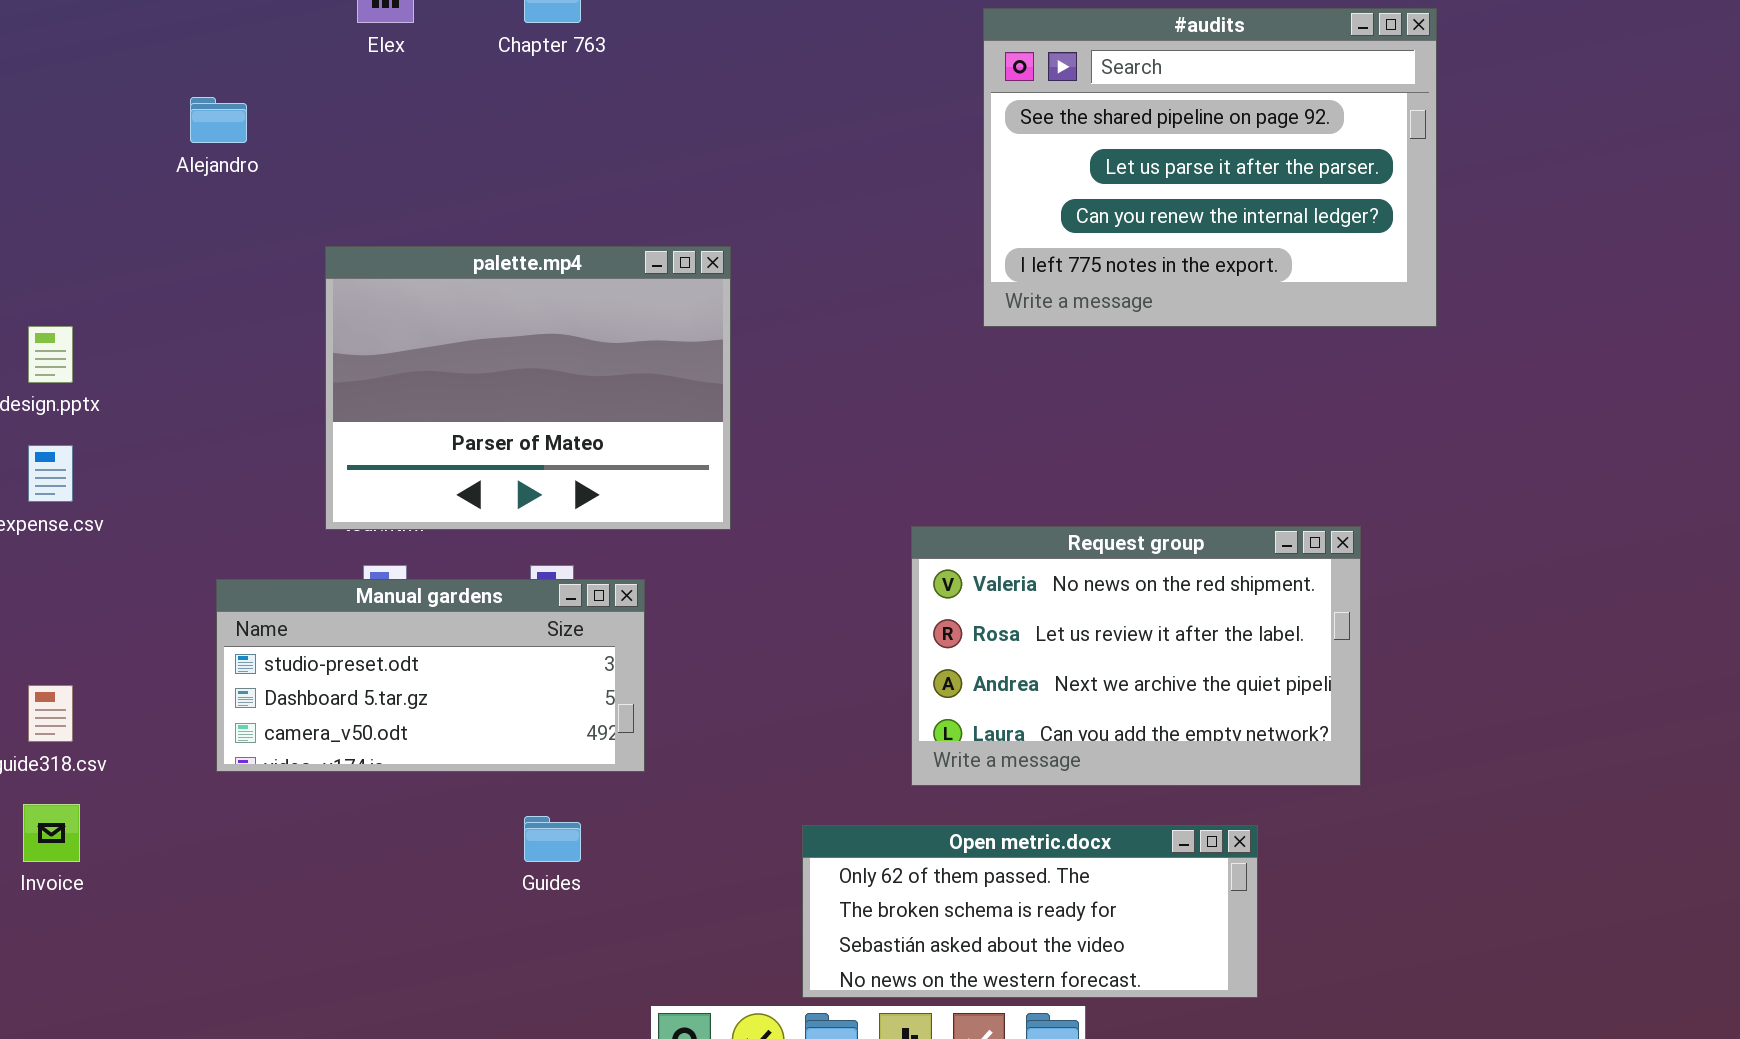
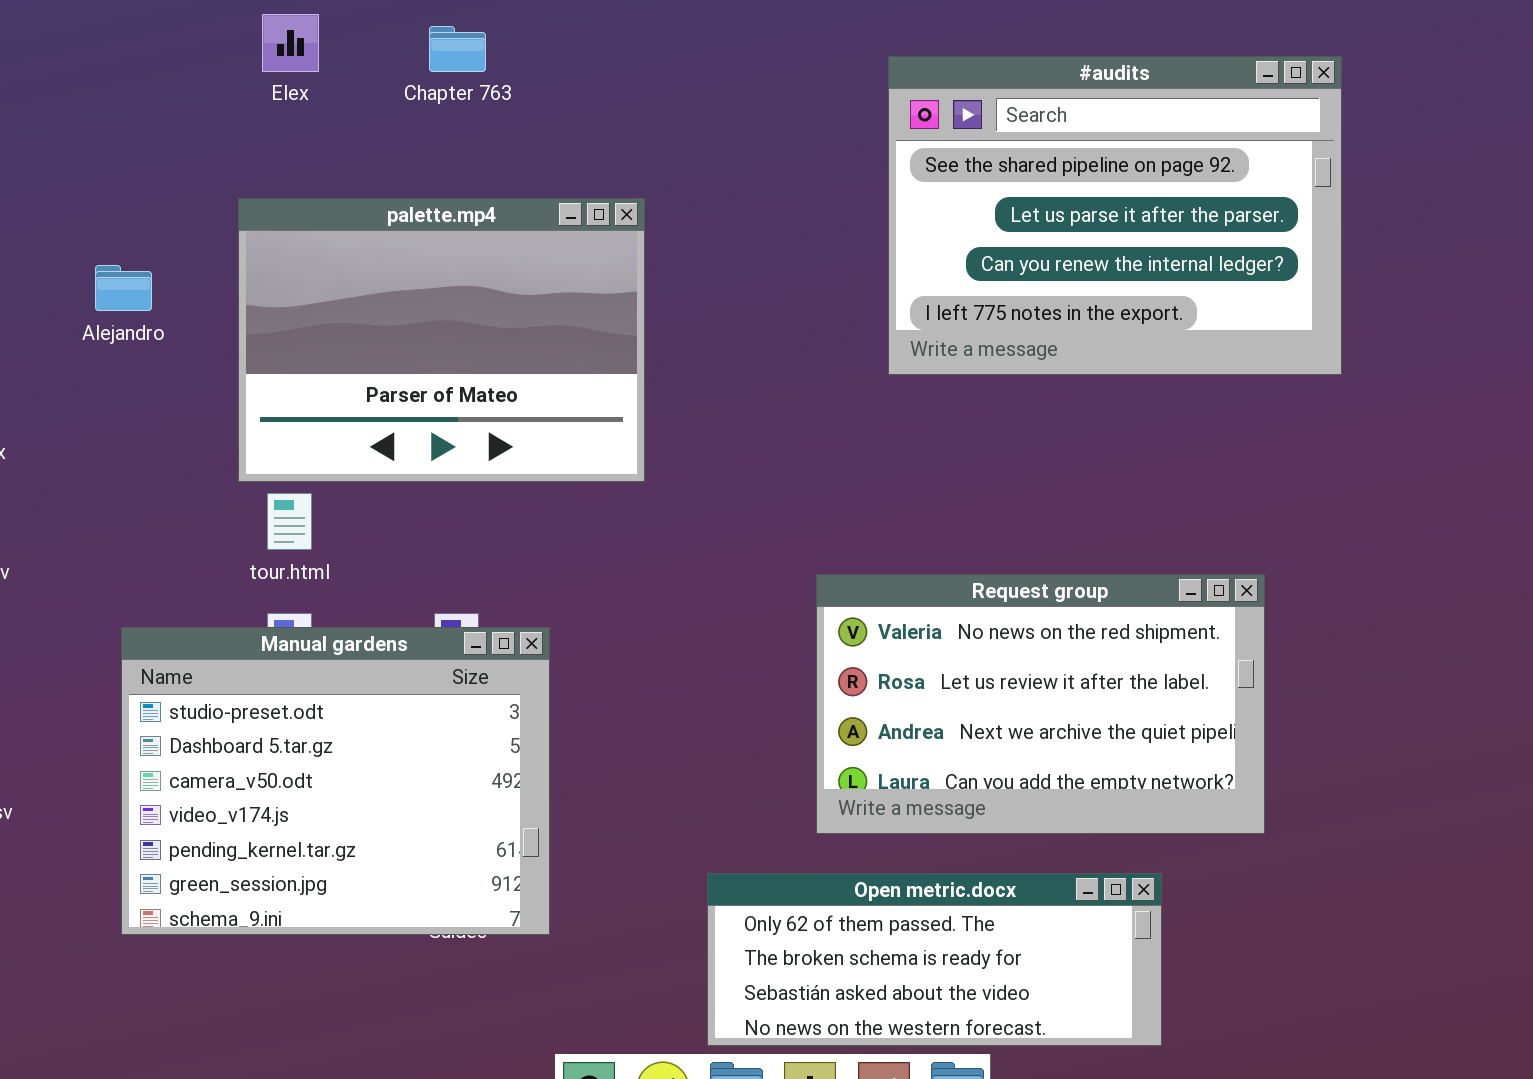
Alejandro: [190,97,247,143] -> [95,265,152,311], moved
palette.mp4: [325,246,731,530] -> [238,198,645,482], moved
Manual gardens: [216,579,645,772] -> [121,627,550,935], resized

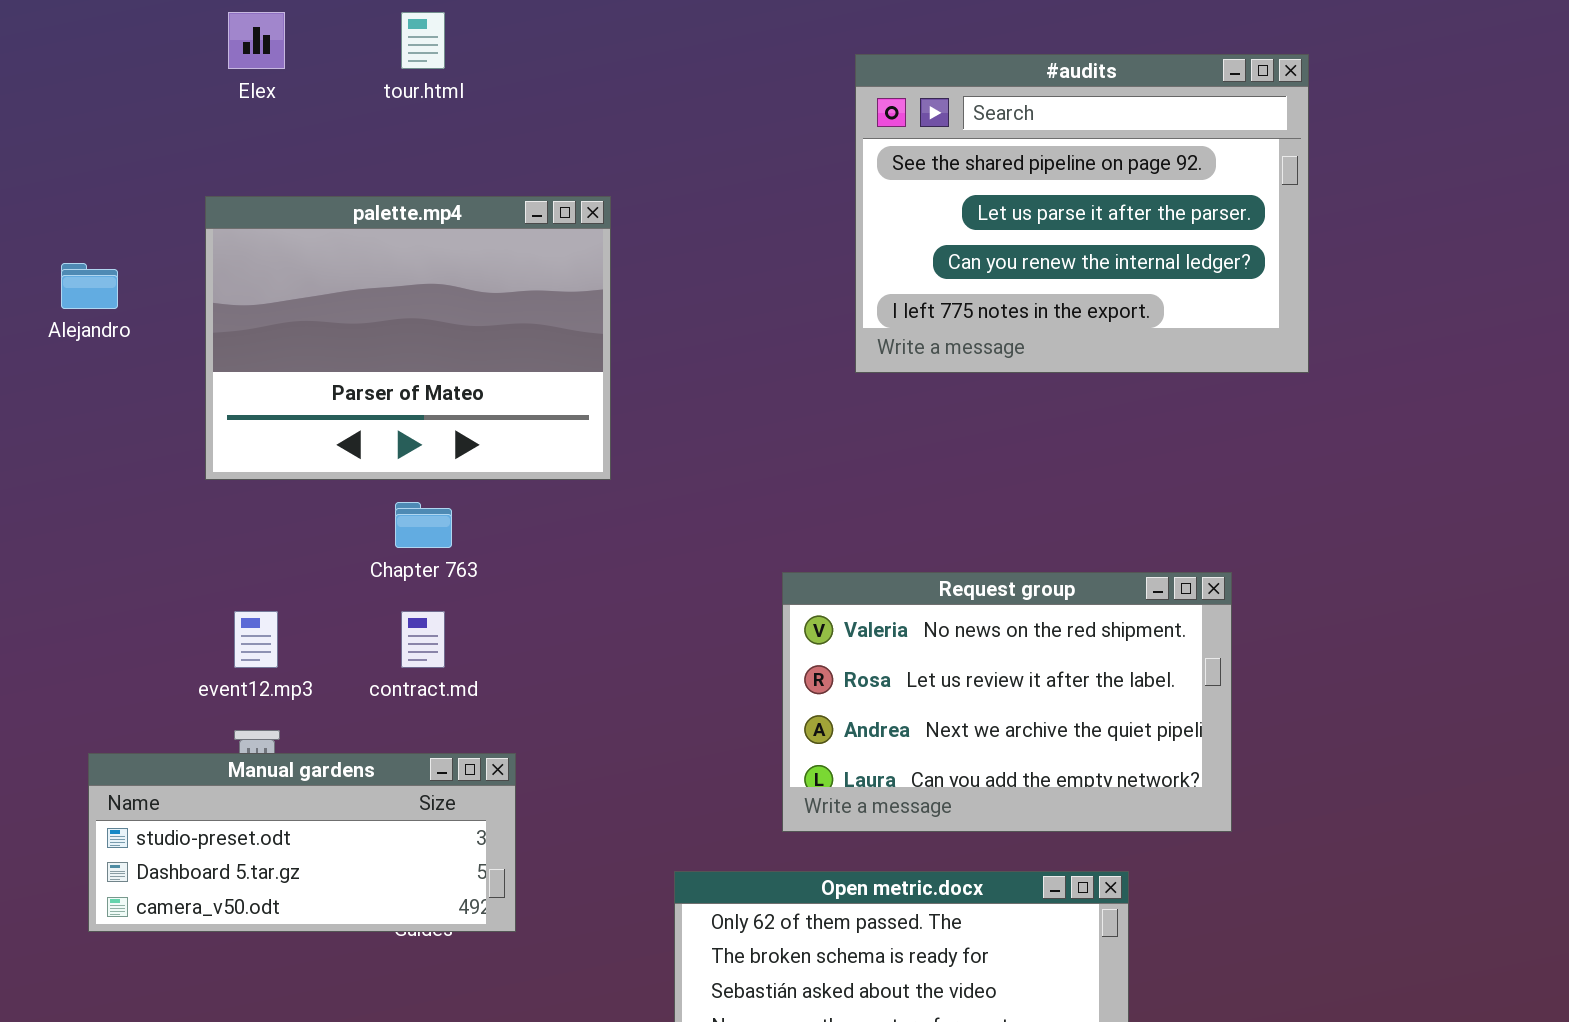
Chapter 763: [429,26,486,72] -> [395,502,452,548], moved
tour.html: [267,493,312,550] -> [401,12,445,69], moved
Manual gardens: [121,627,550,935] -> [88,753,516,932], resized

